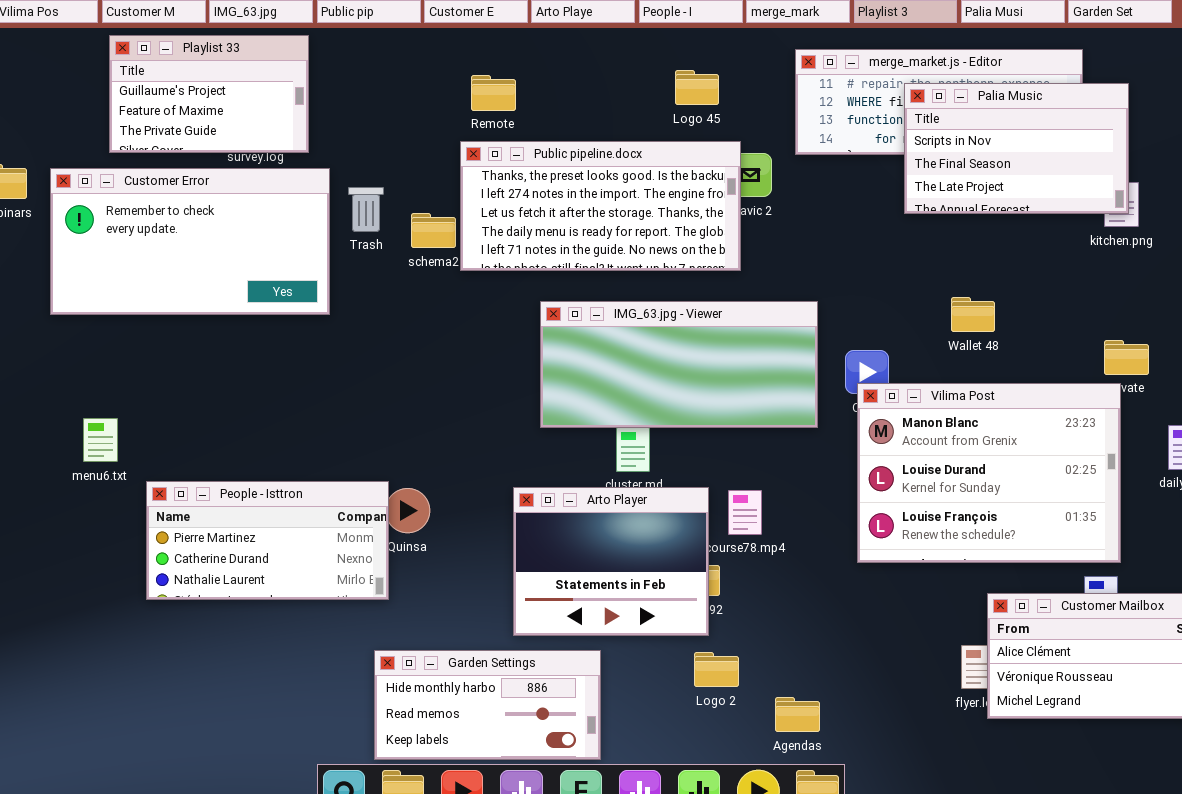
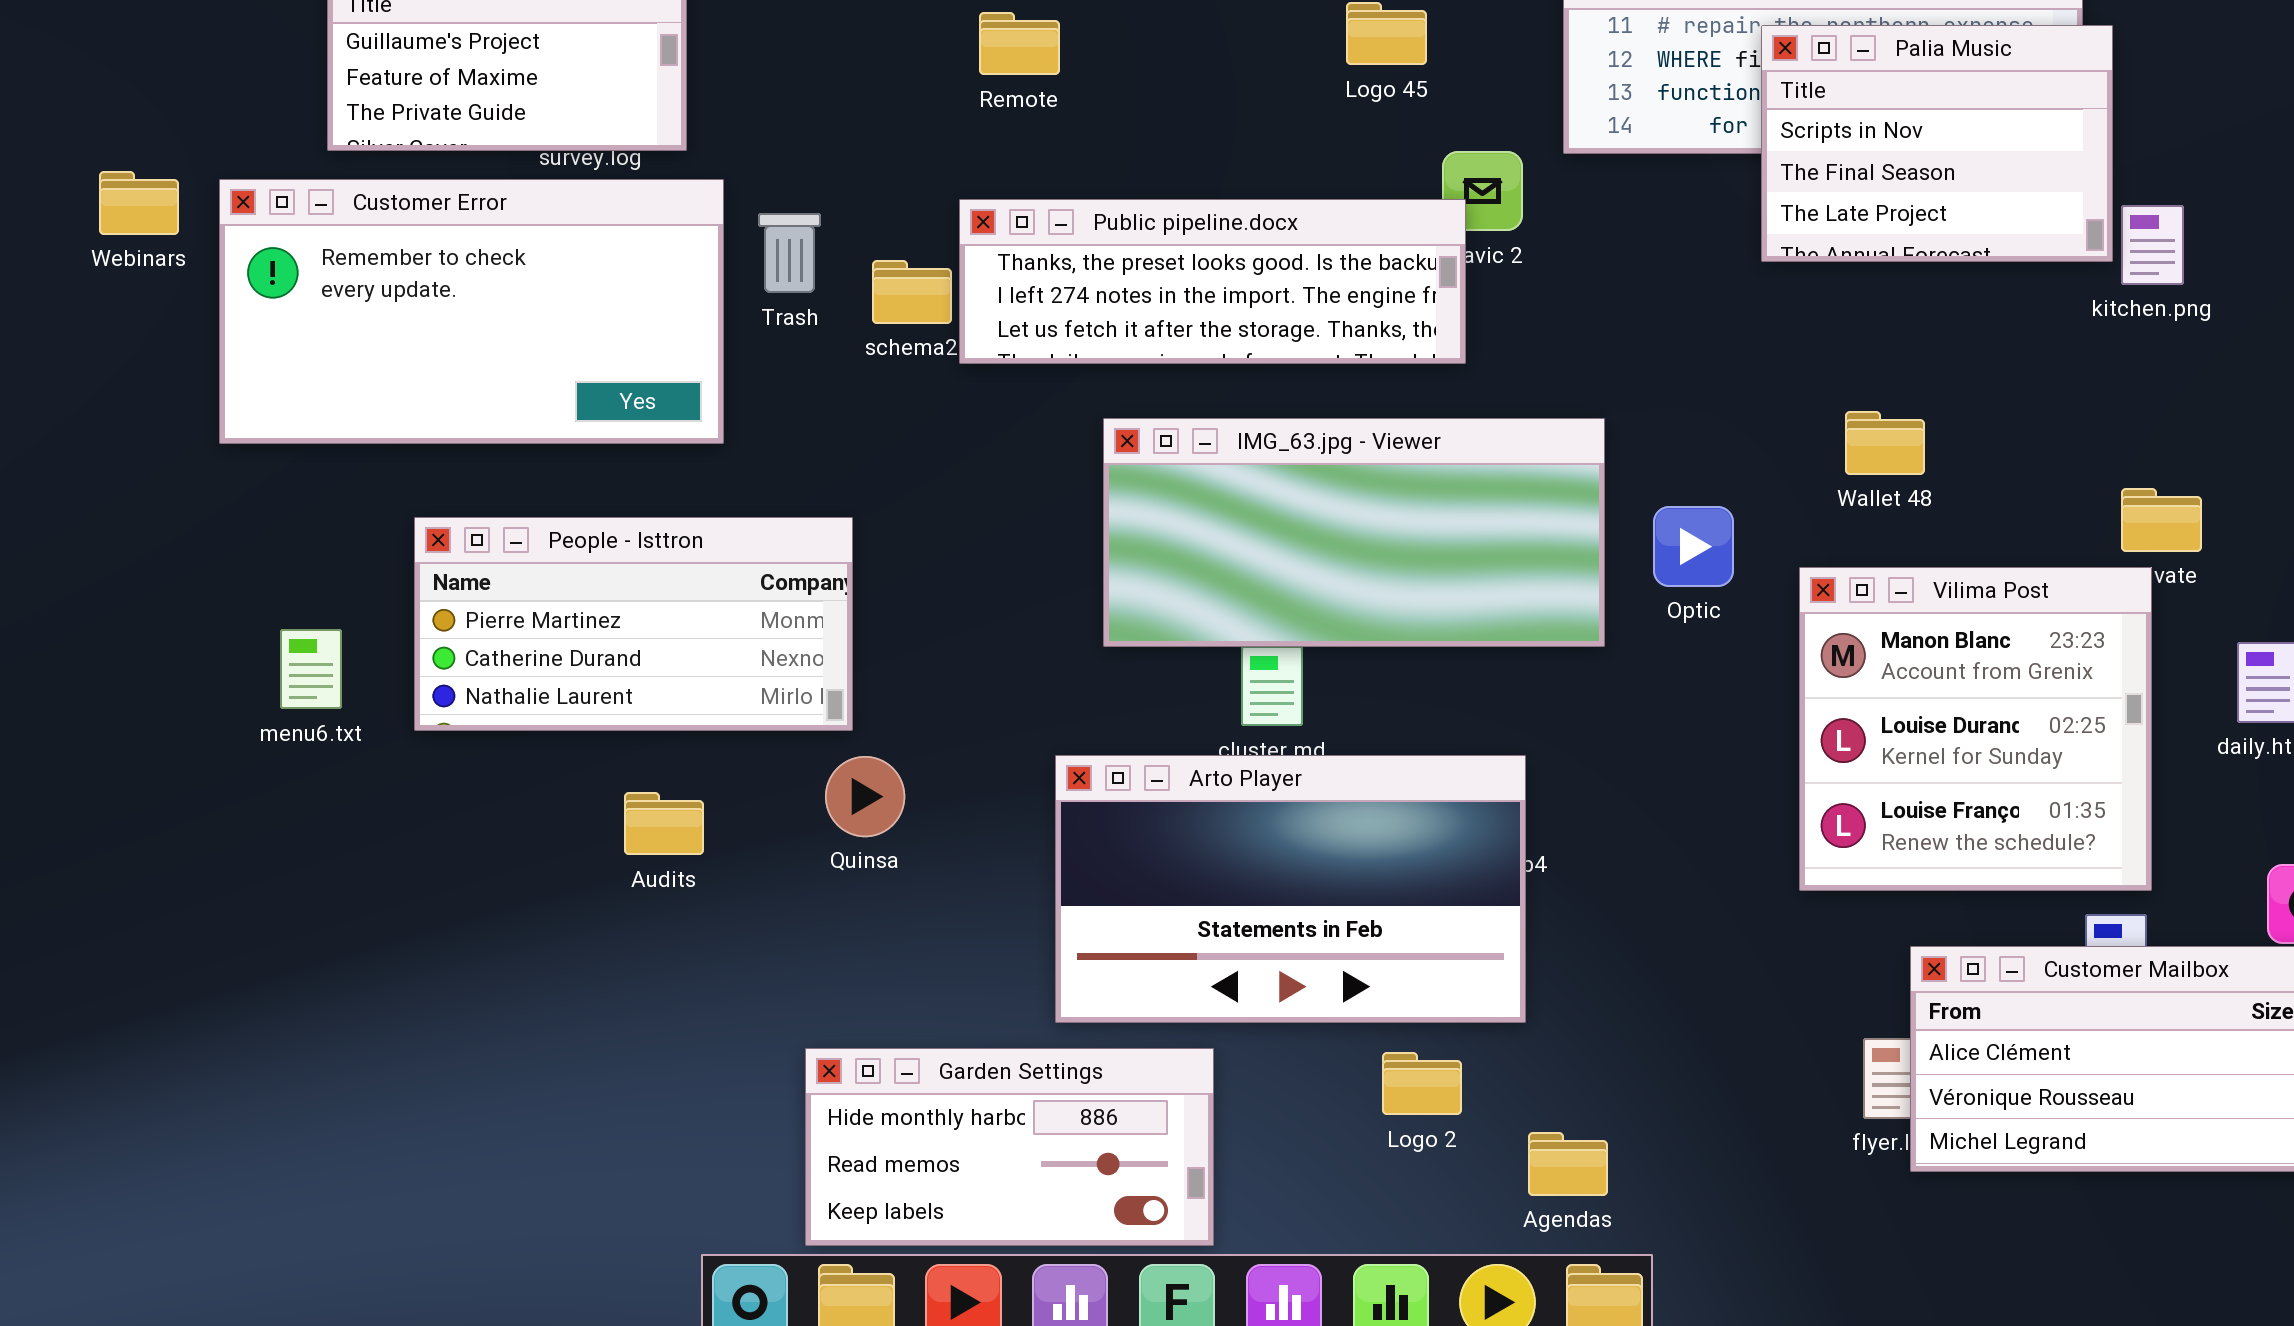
Palia Music: [904,83,1129,214] -> [1761,25,2113,262], resized
Public pipeline.docx: [460,141,741,271] -> [959,199,1466,364], resized
Vilima Post: [857,383,1121,563] -> [1799,567,2152,891], resized
People - Isttron: [146,481,389,600] -> [414,517,853,731], moved
Arto Player: [513,487,709,636] -> [1055,755,1526,1023], resized

